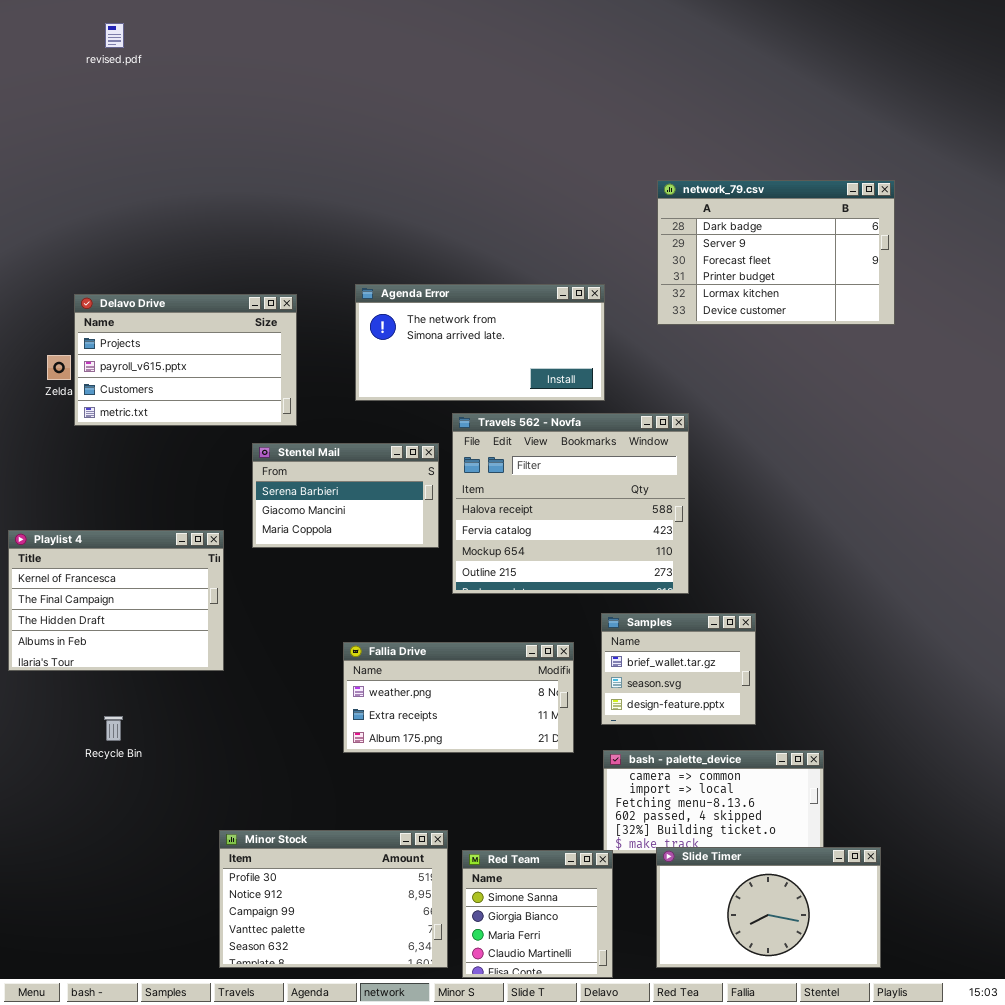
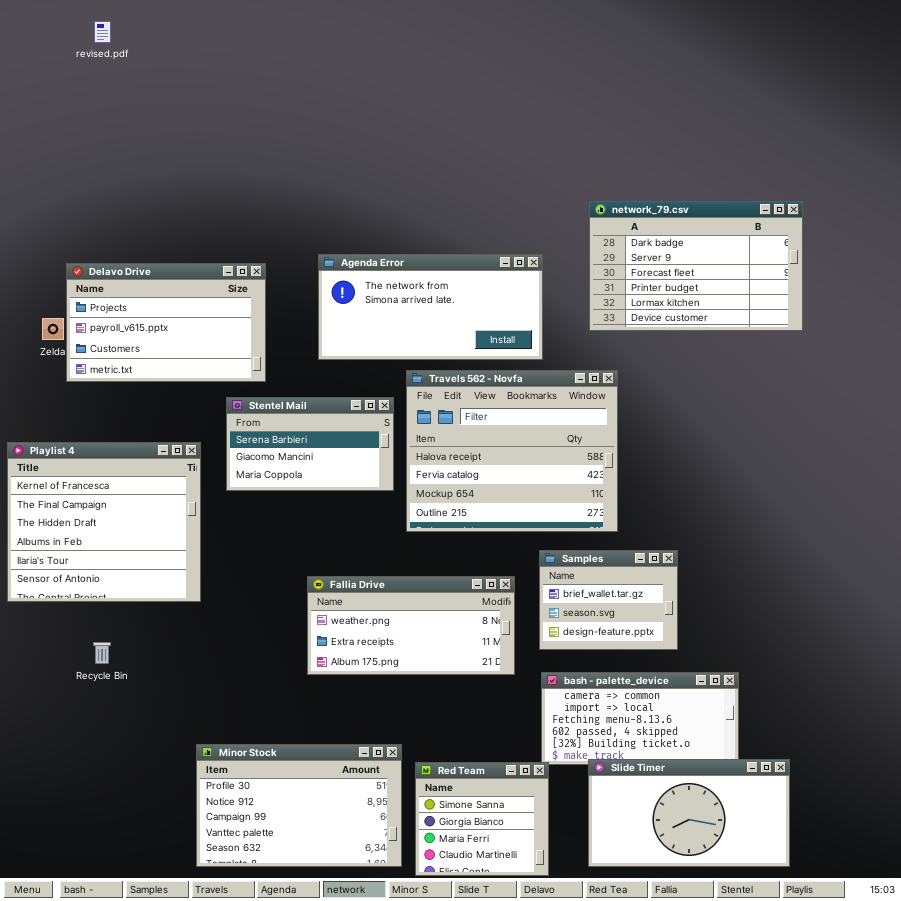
network_79.csv: [657,180,895,325] -> [589,201,803,331], moved
Playlist 4: [8,530,224,671] -> [7,442,201,602], resized

